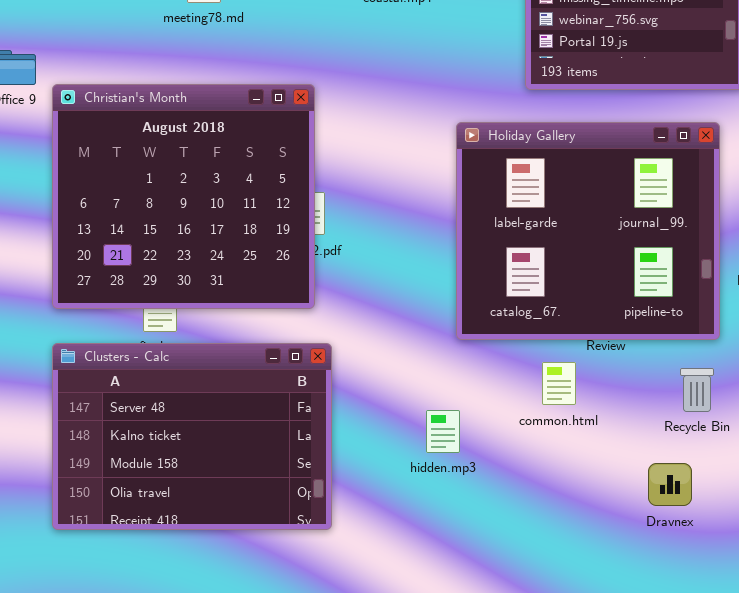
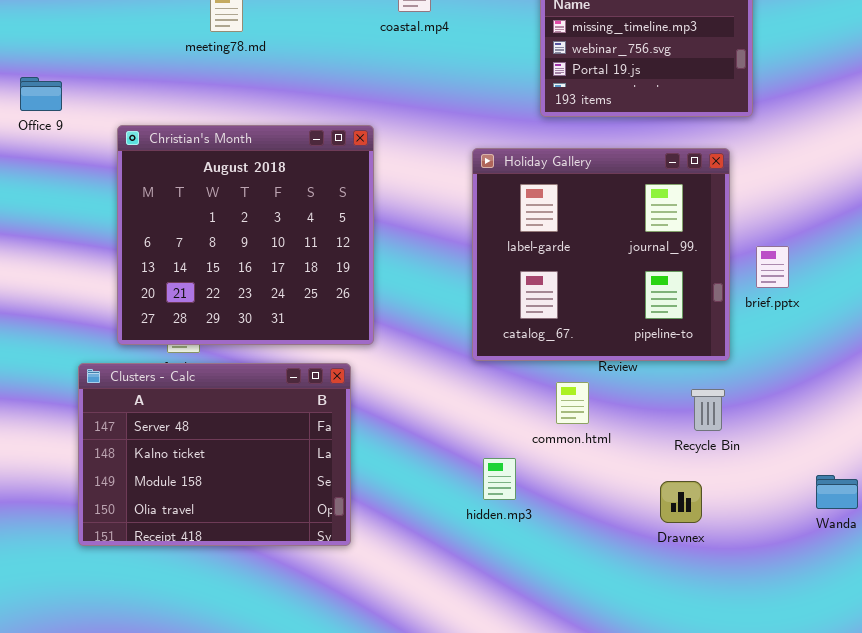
Christian's Month: [52,84,315,309] -> [117,125,374,345], moved
hidden.mp3: [426,410,460,453] -> [483,458,516,500], moved

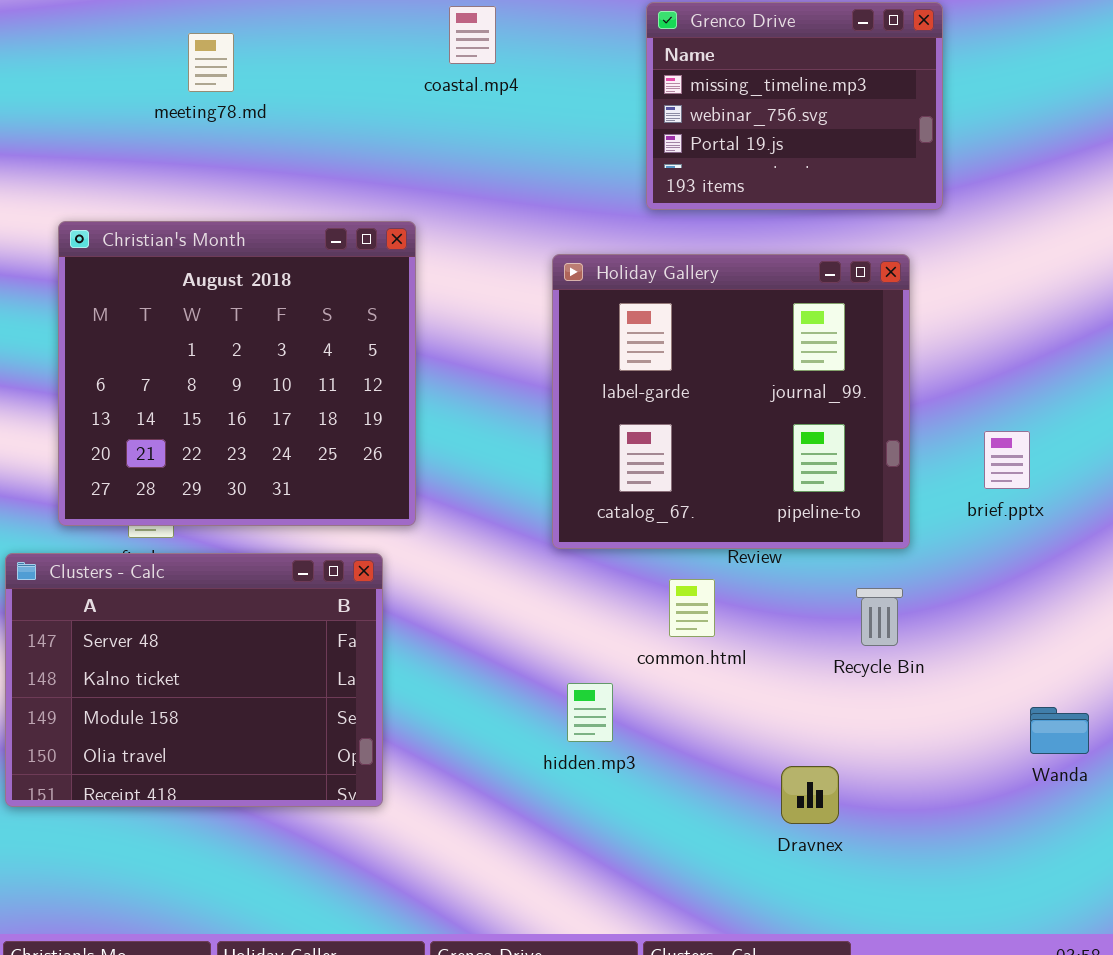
brief.pptx: [756,246,789,288] -> [984,431,1030,489], moved
Dravnex: [660,481,702,523] -> [781,766,839,824], moved

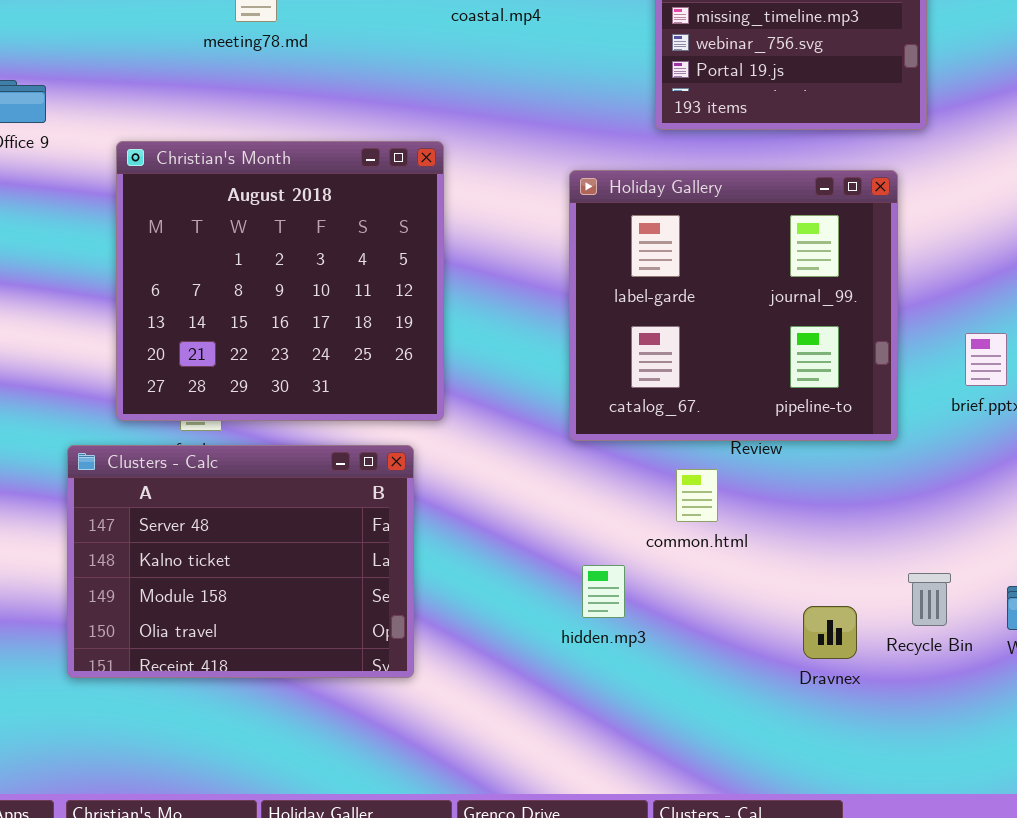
Recycle Bin: [856,588,903,646] -> [908,573,951,626], moved
Dravnex: [781,766,839,824] -> [803,606,857,659], moved

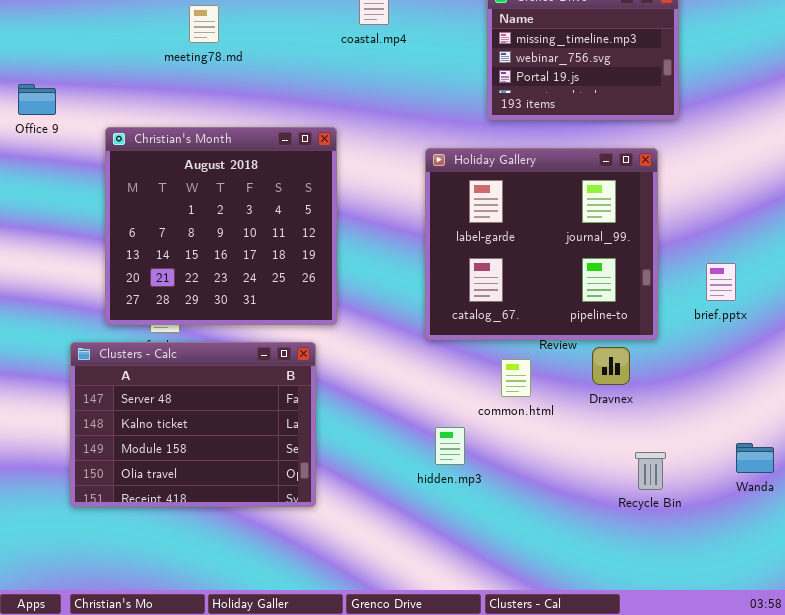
Recycle Bin: [908,573,951,626] -> [635,452,666,490], moved
Dravnex: [803,606,857,659] -> [592,347,630,385], moved

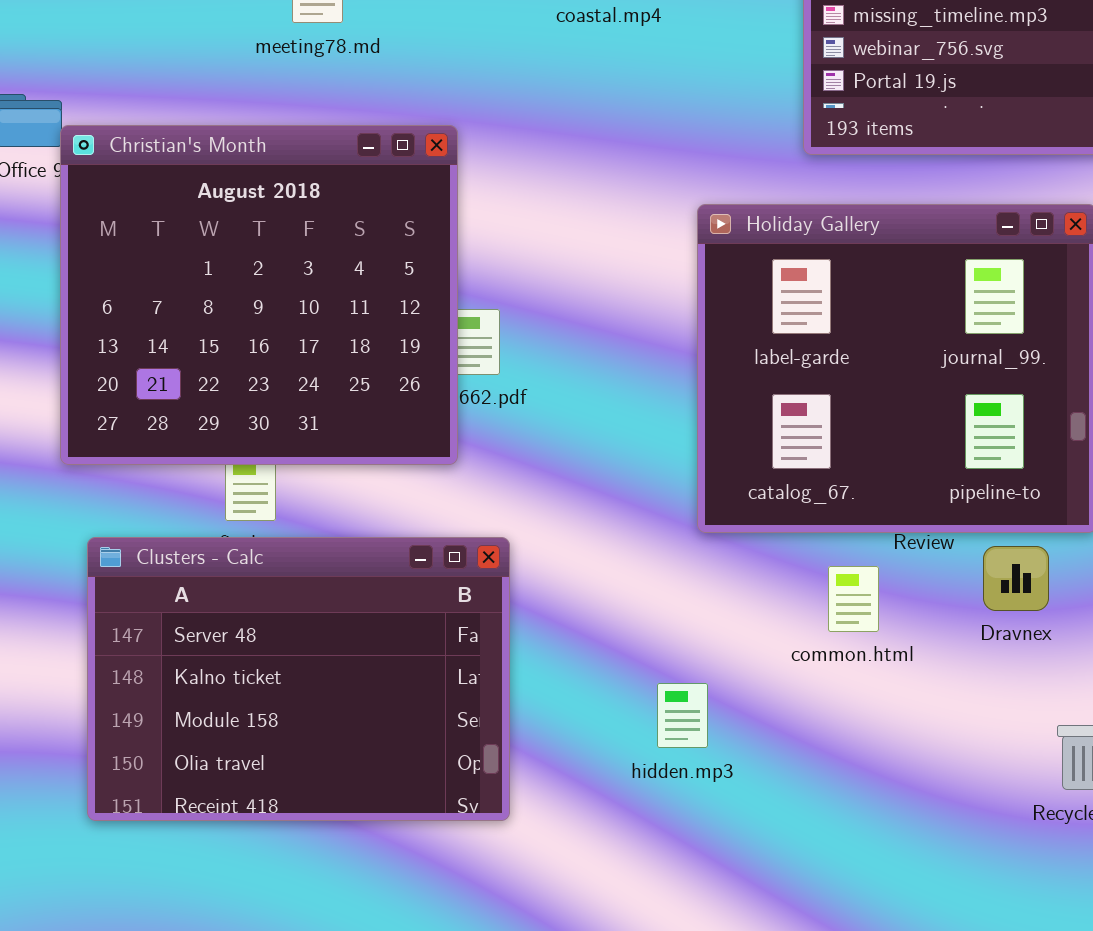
Christian's Month: [105,127,337,325] -> [60,125,458,465], moved
hidden.mp3: [435,427,465,465] -> [657,683,708,748], moved

